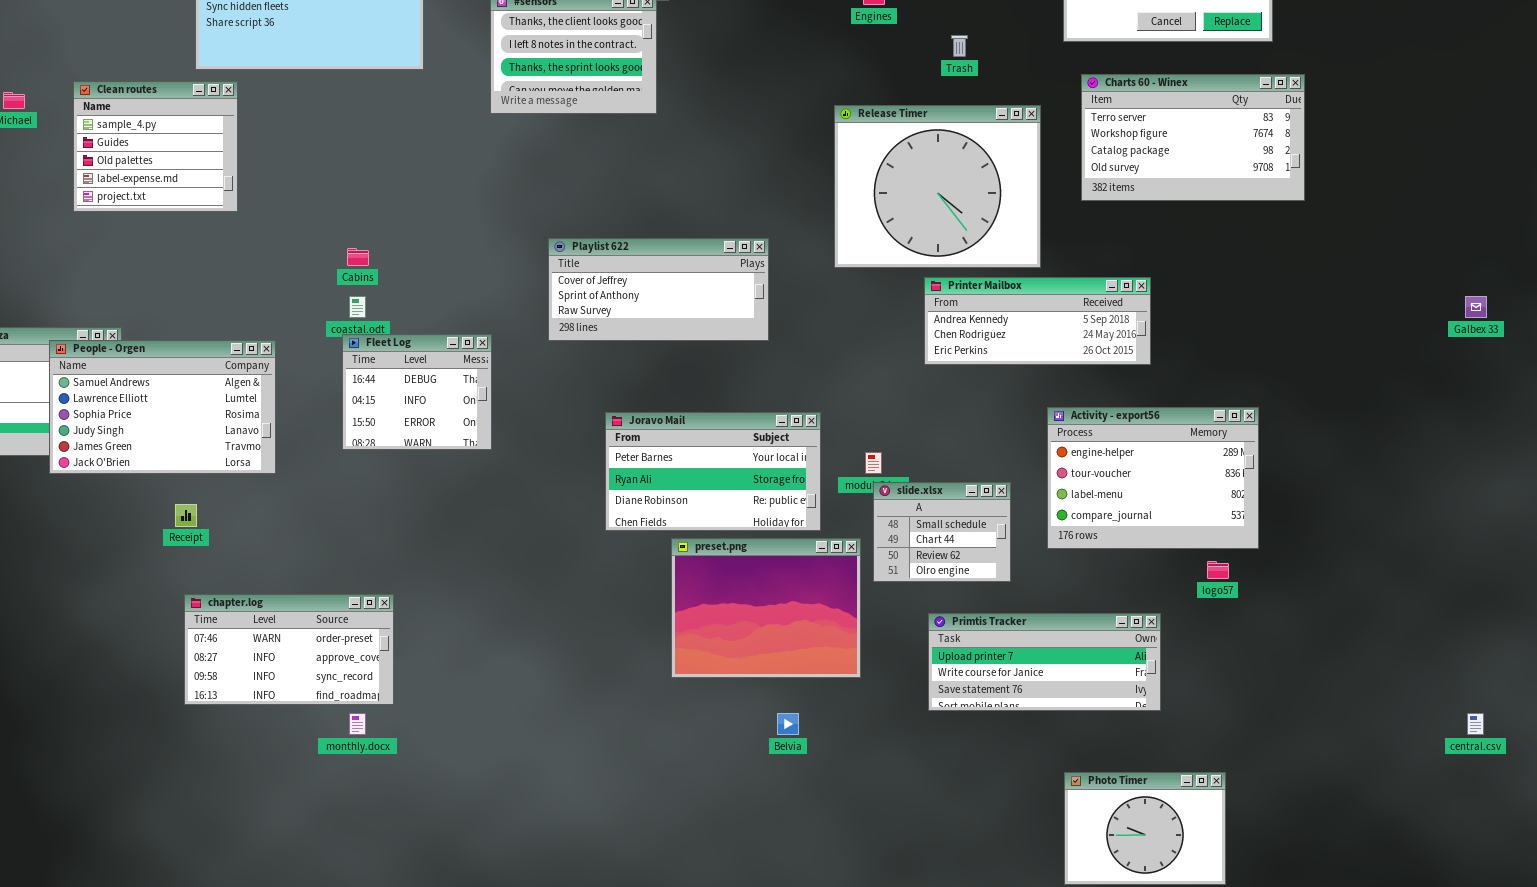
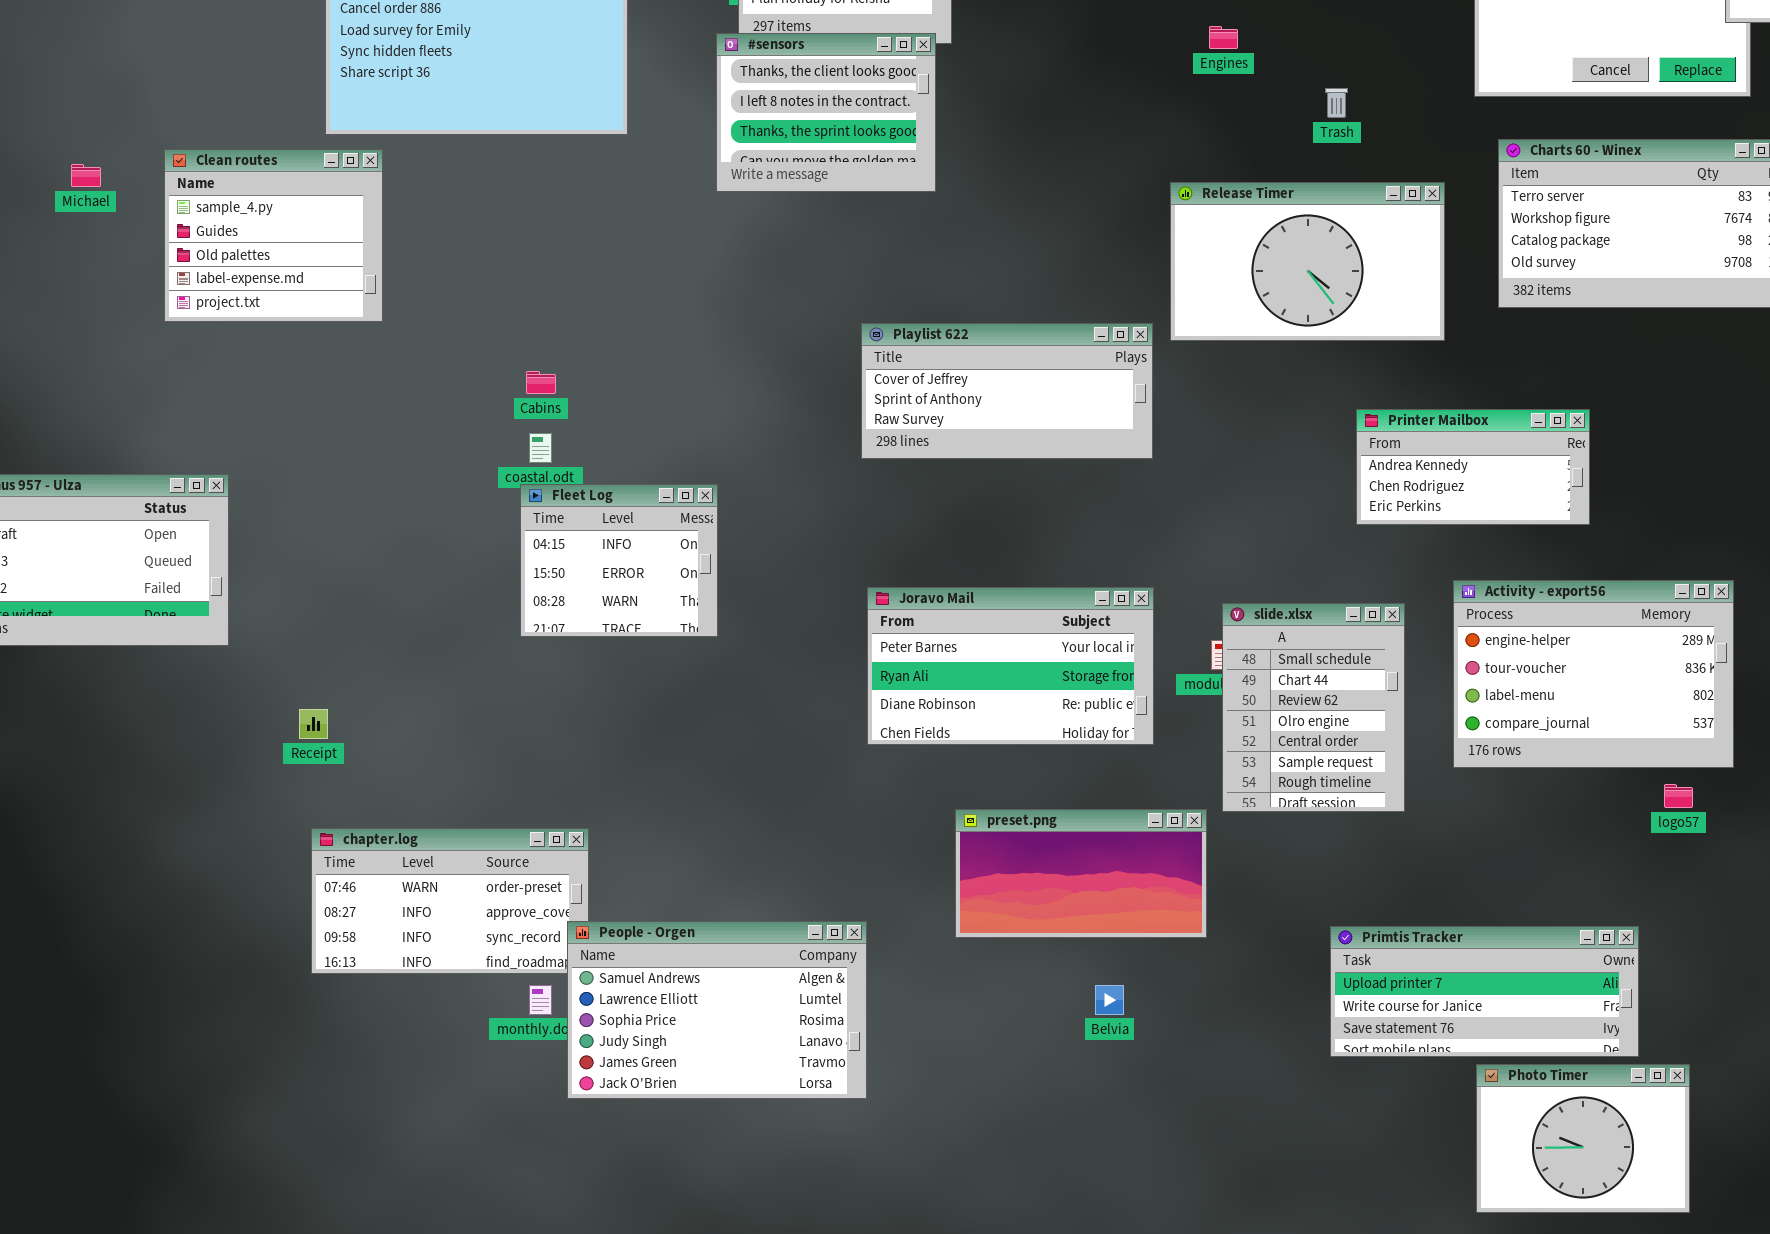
Release Timer: [834,105,1041,268] -> [1170,182,1445,341], resized
Playlist 622: [548,238,769,341] -> [861,323,1153,459], moved
Printer Mailbox: [924,277,1151,365] -> [1356,409,1590,525], resized
Fleet Log: [342,334,492,450] -> [520,484,718,637], scrolled down 1 row
People - Orgen: [49,340,276,474] -> [567,921,867,1099], moved
slide.xlsx: [873,482,1011,582] -> [1222,603,1405,812], resized
preset.png: [671,538,861,678] -> [955,809,1207,938], resized
Primtis Tracker: [928,613,1161,711] -> [1330,926,1639,1057], moved

